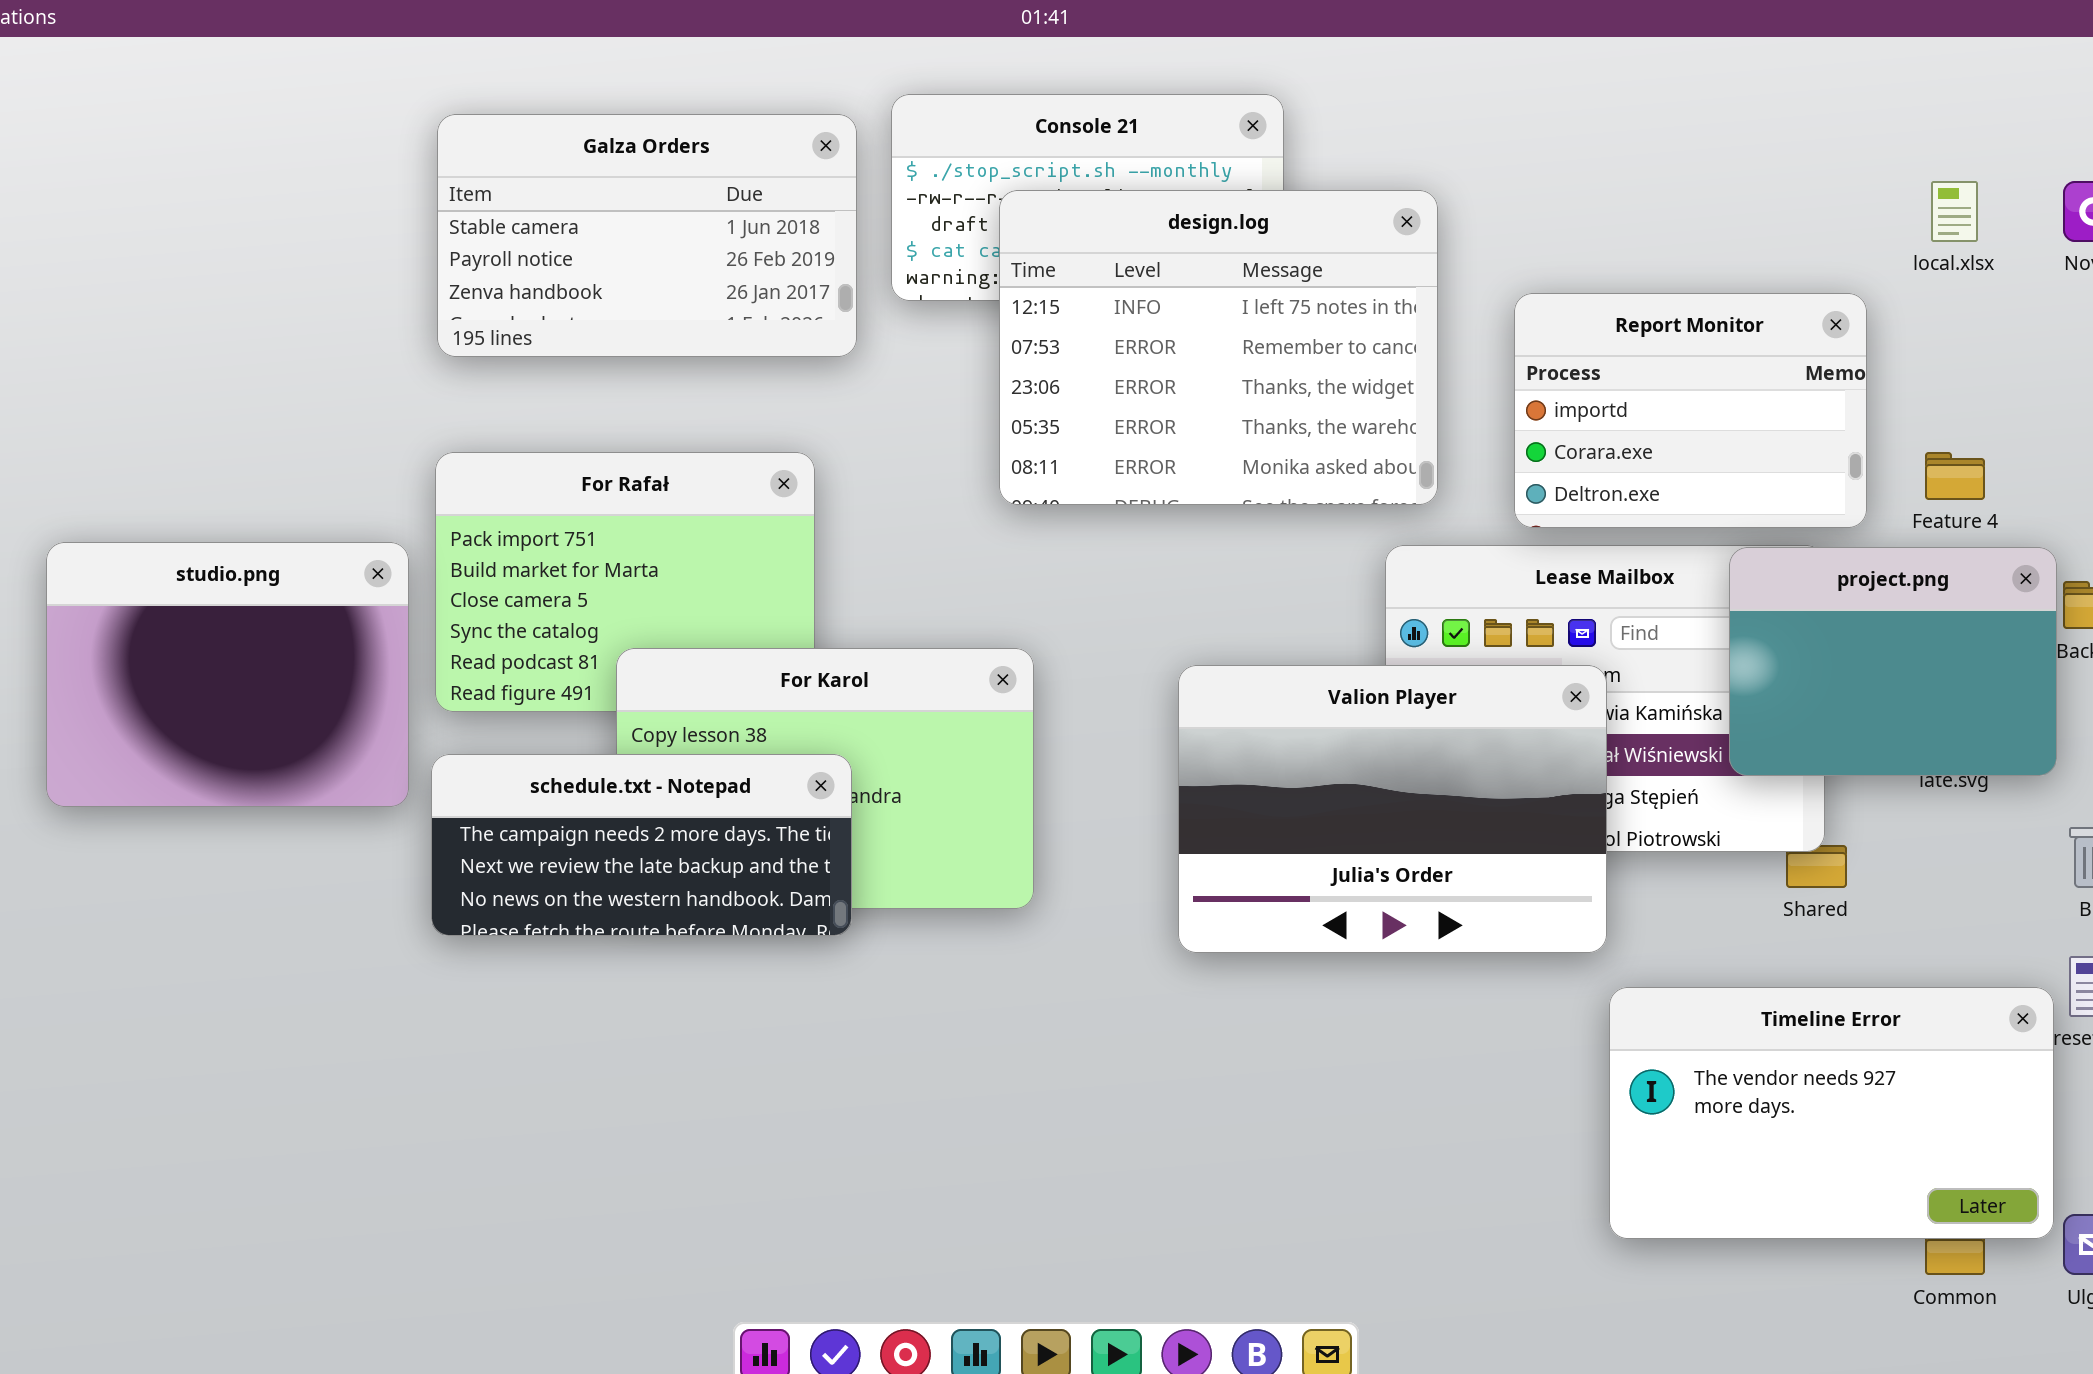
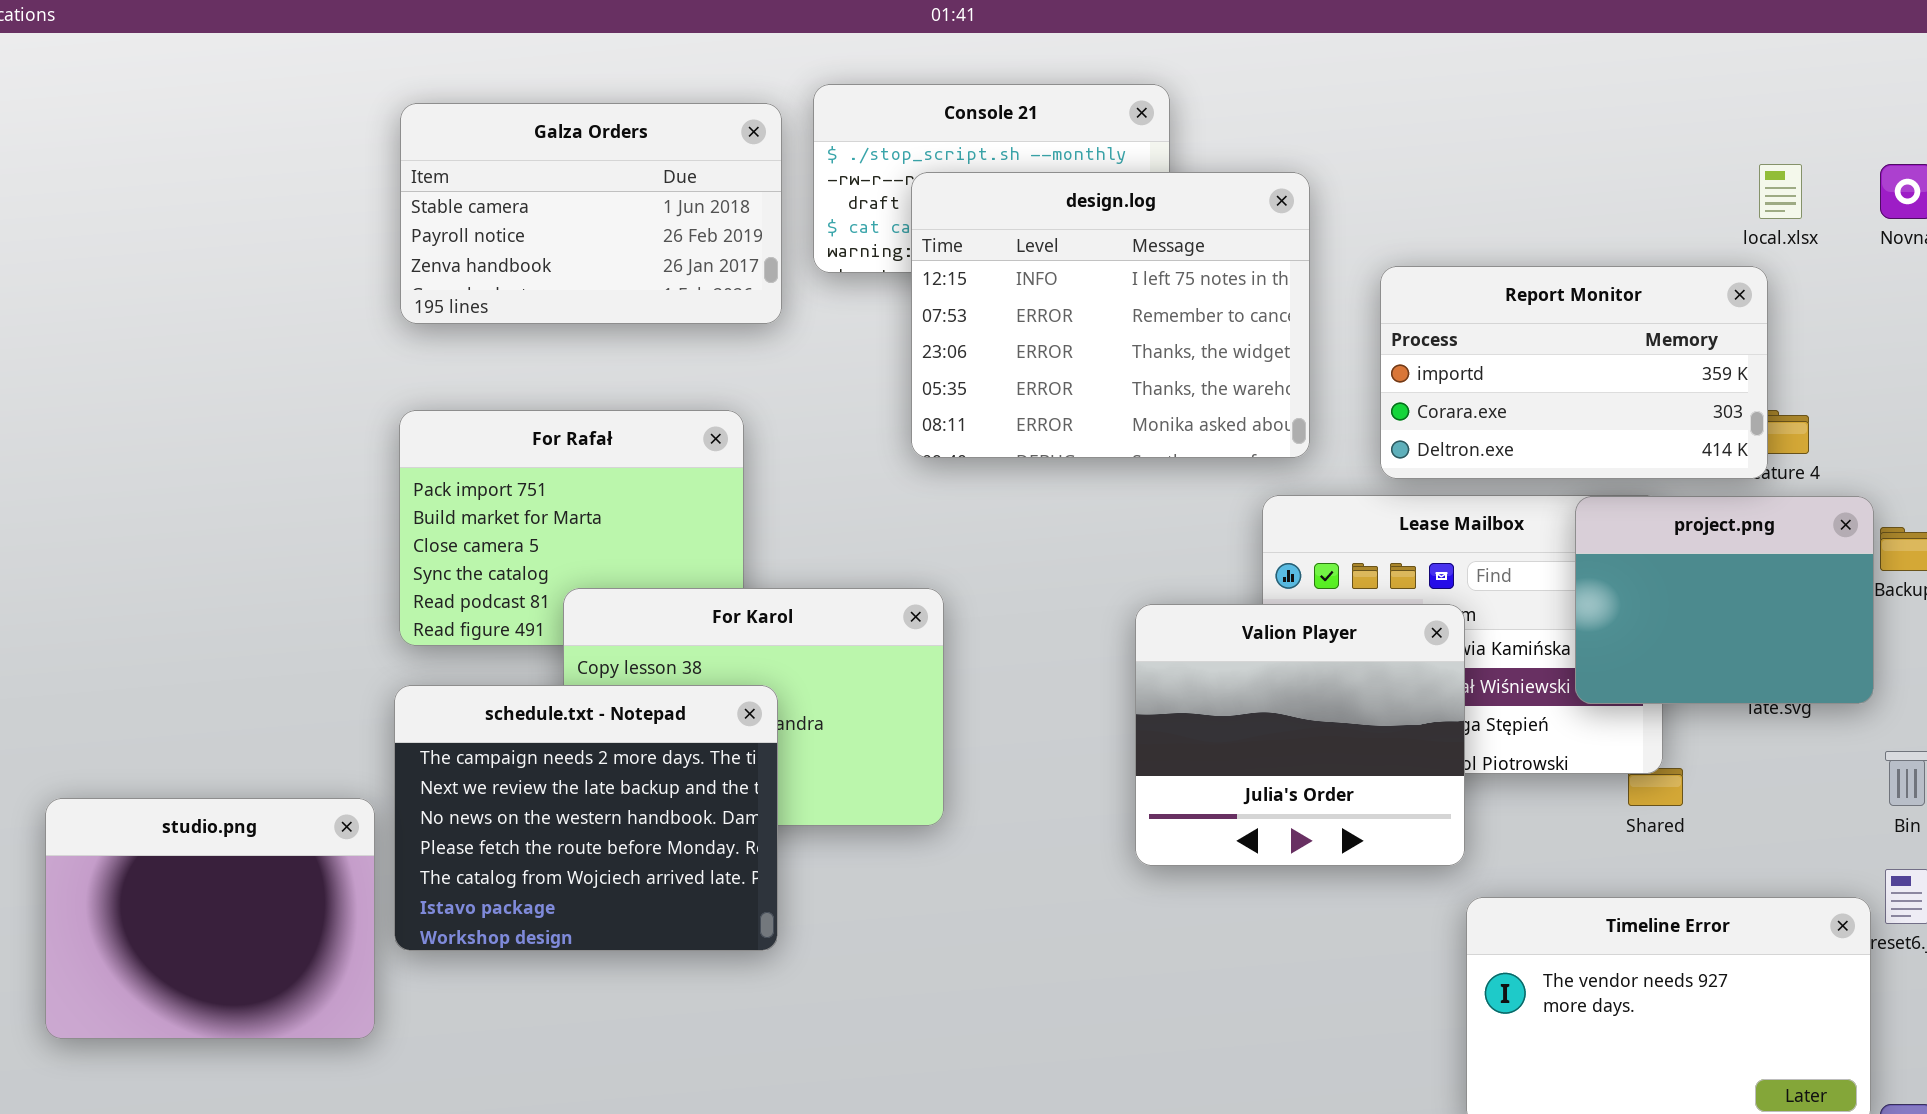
Report Monitor: [1514,293,1867,528] -> [1380,266,1768,479], resized
studio.png: [46,542,409,807] -> [45,798,375,1039], moved
Valion Player: [1178,665,1607,953] -> [1135,604,1465,866], resized
schedule.txt - Notepad: [431,754,852,936] -> [394,685,778,951], resized

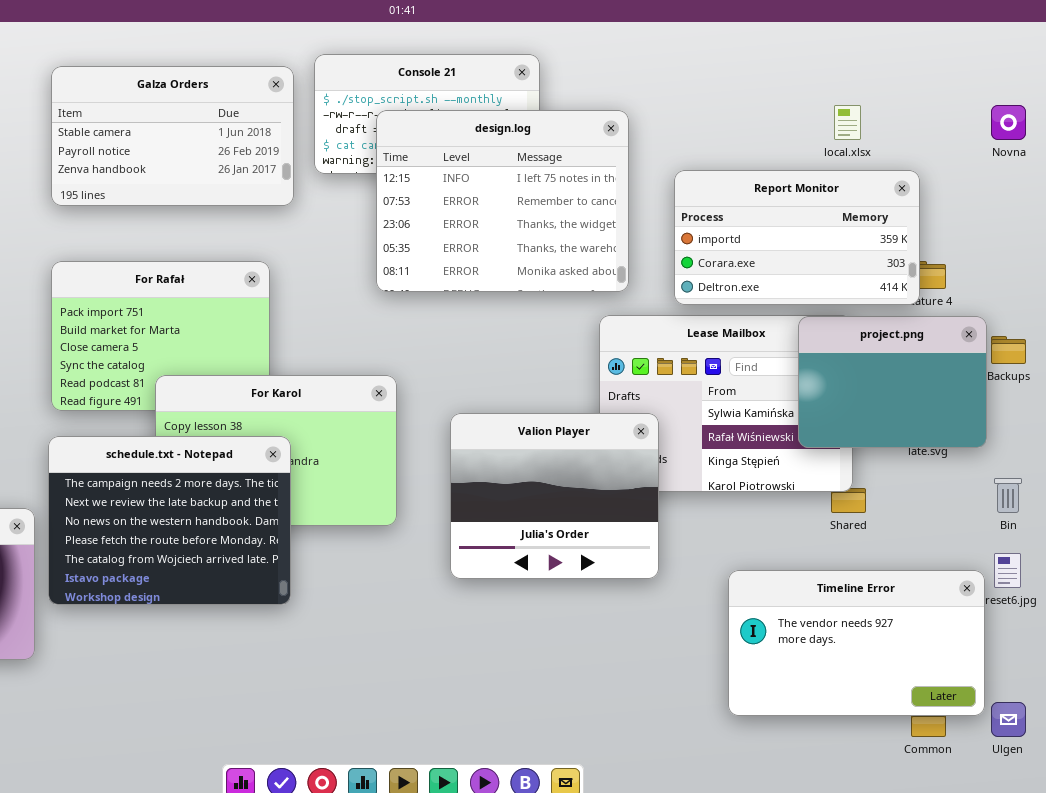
local.xlsx: [1759,164,1802,219] -> [834,105,861,140], moved
Valion Player: [1135,604,1465,866] -> [450,413,659,579], moved

